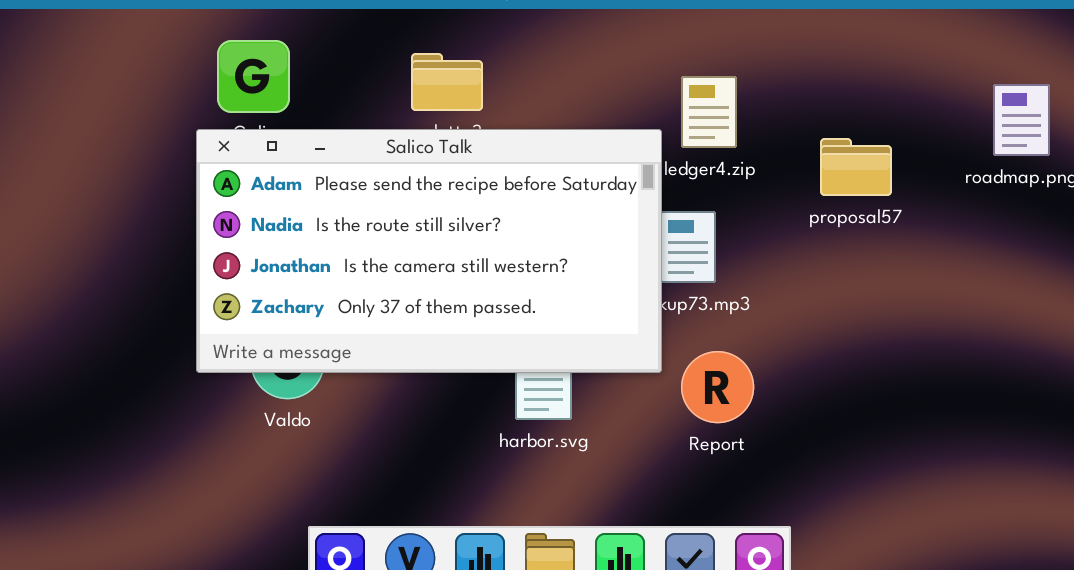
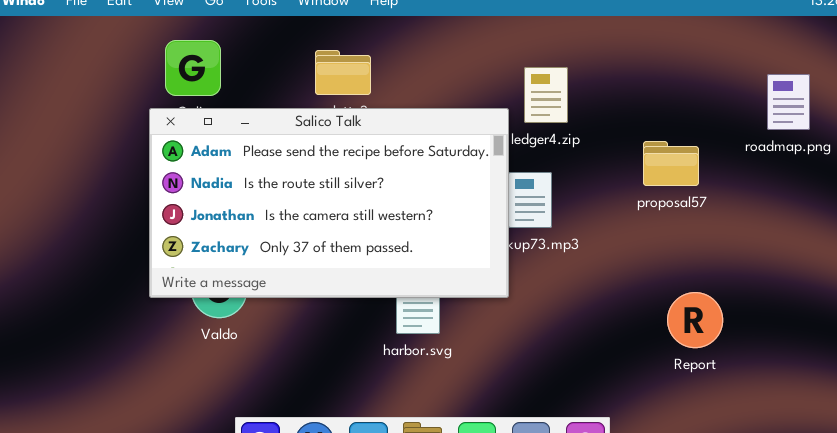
proposal57: [820,138,892,196] -> [643,141,699,186], moved
Report: [681,351,754,423] -> [667,292,723,348], moved

